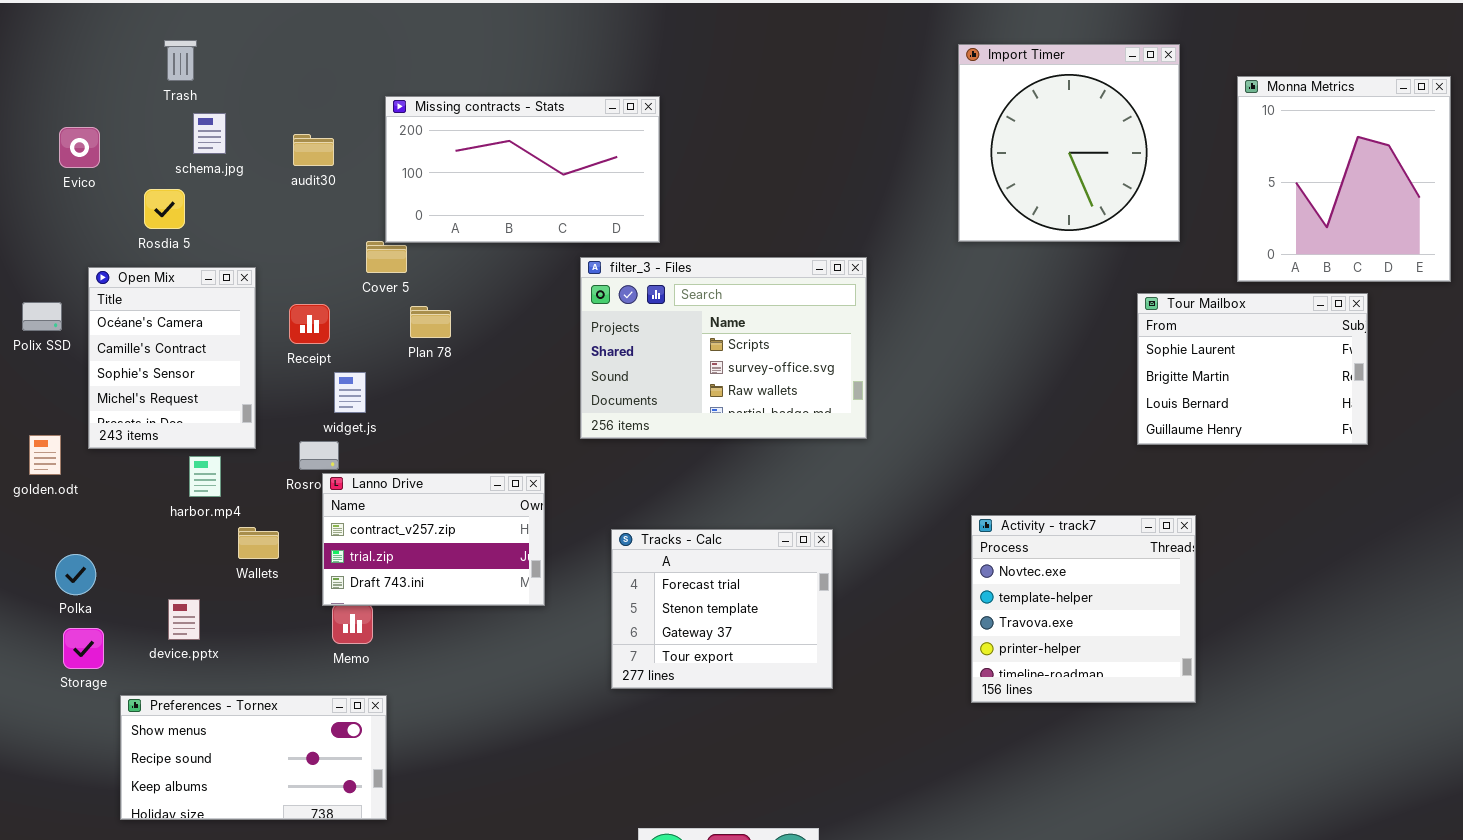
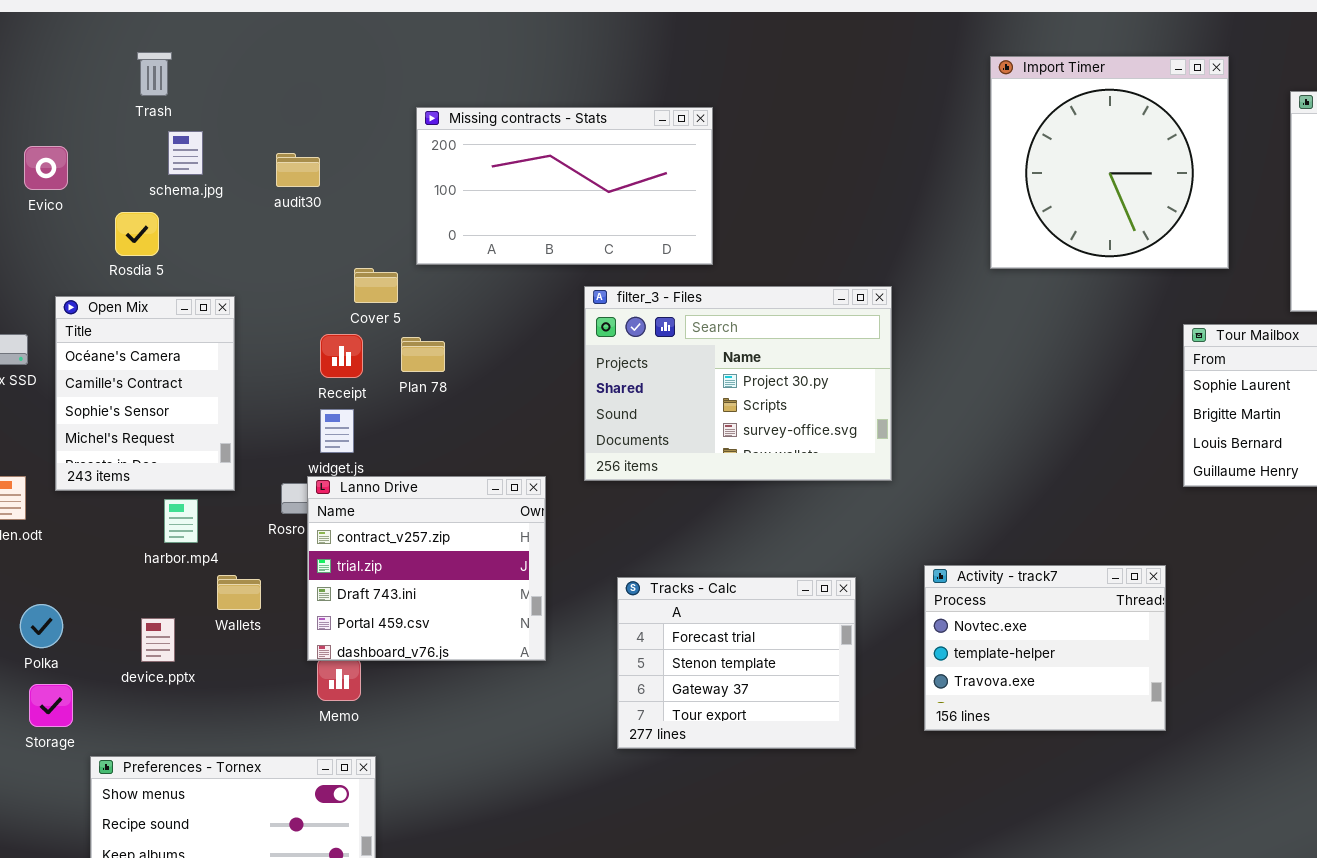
Missing contracts - Stats: [385,96,660,243] -> [416,107,713,265], moved
filter_3 - Files: [580,257,867,439] -> [584,286,892,481], scrolled up 1 row
Receipt: [289,304,330,344] -> [320,334,363,378], moved
Lanno Drive: [322,473,545,606] -> [307,476,546,661], resized
Activity - track7: [971,515,1196,703] -> [924,565,1166,731], moved, resized
device.pptx: [168,599,200,640] -> [141,618,175,662], moved

